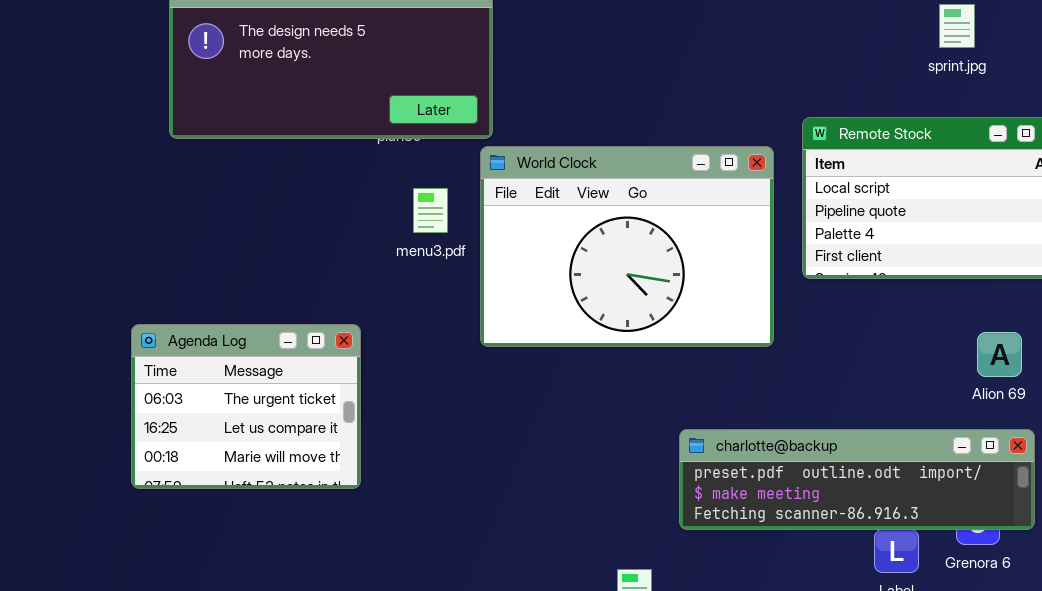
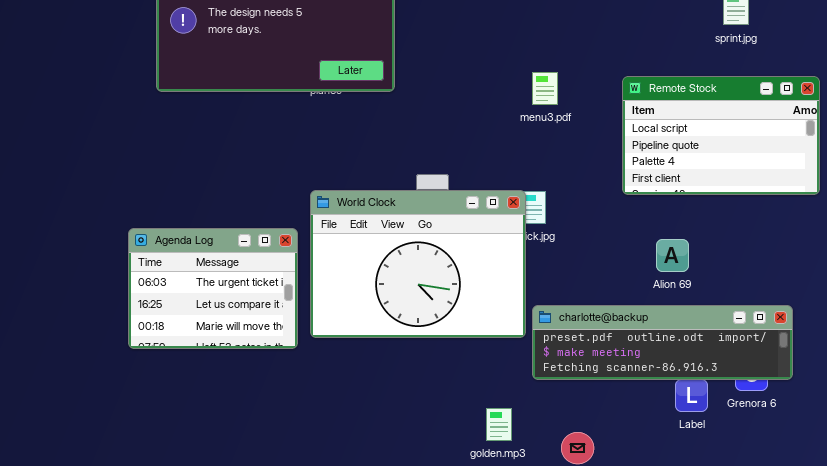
World Clock: [480,146,774,347] -> [310,190,526,338], moved
menu3.pdf: [413,188,448,233] -> [532,72,558,105], moved
Alion 69: [977,332,1022,377] -> [656,239,689,272], moved

